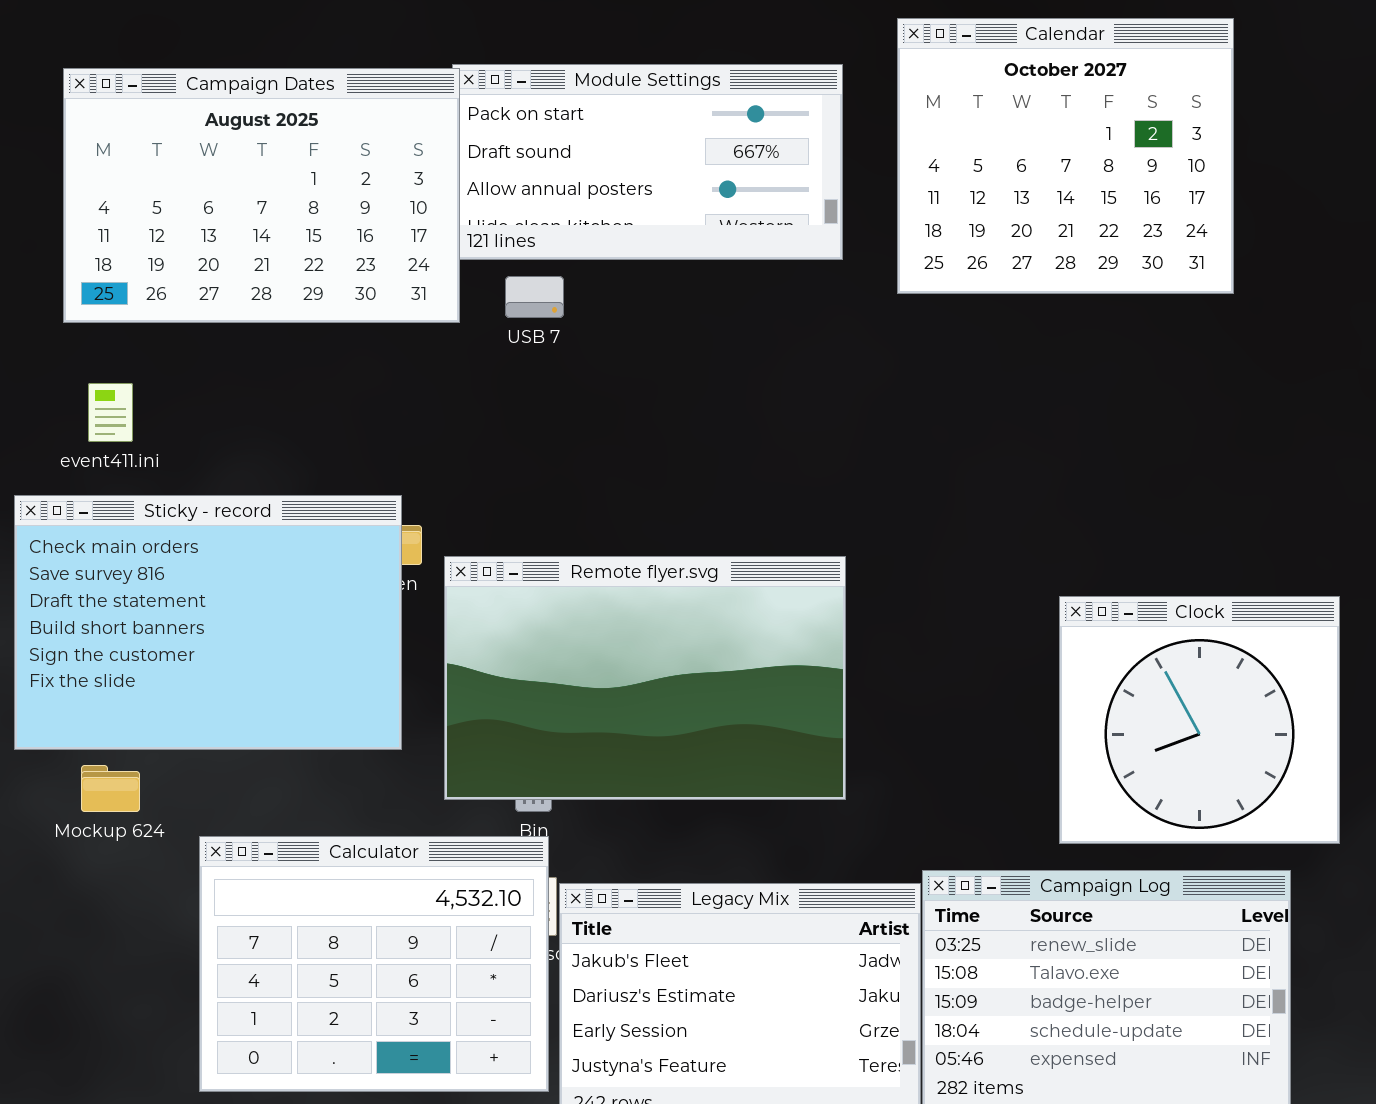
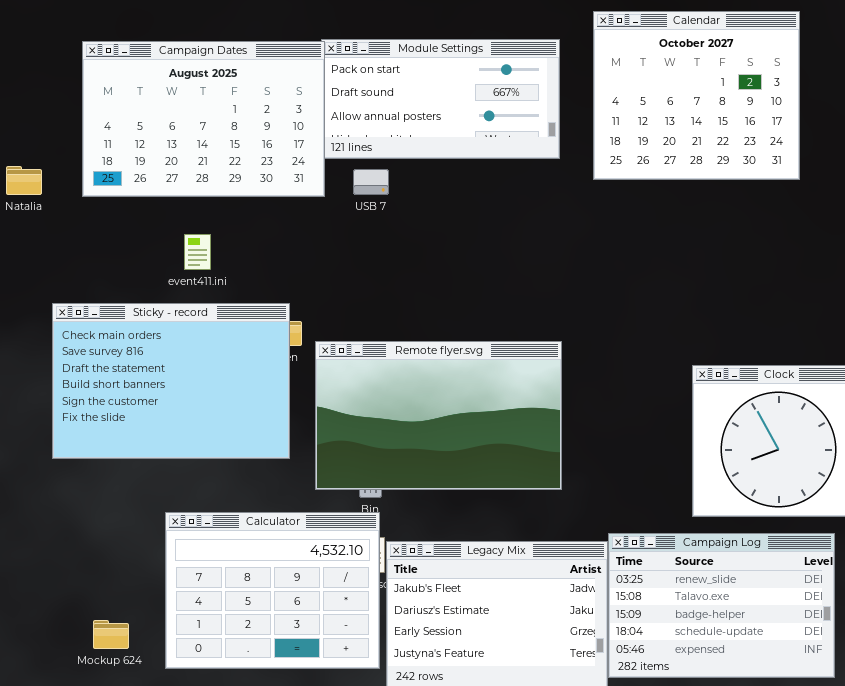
event411.ini: [88,383,133,442] -> [184,234,211,270], moved
Mockup 624: [81,765,140,812] -> [93,620,129,649], moved

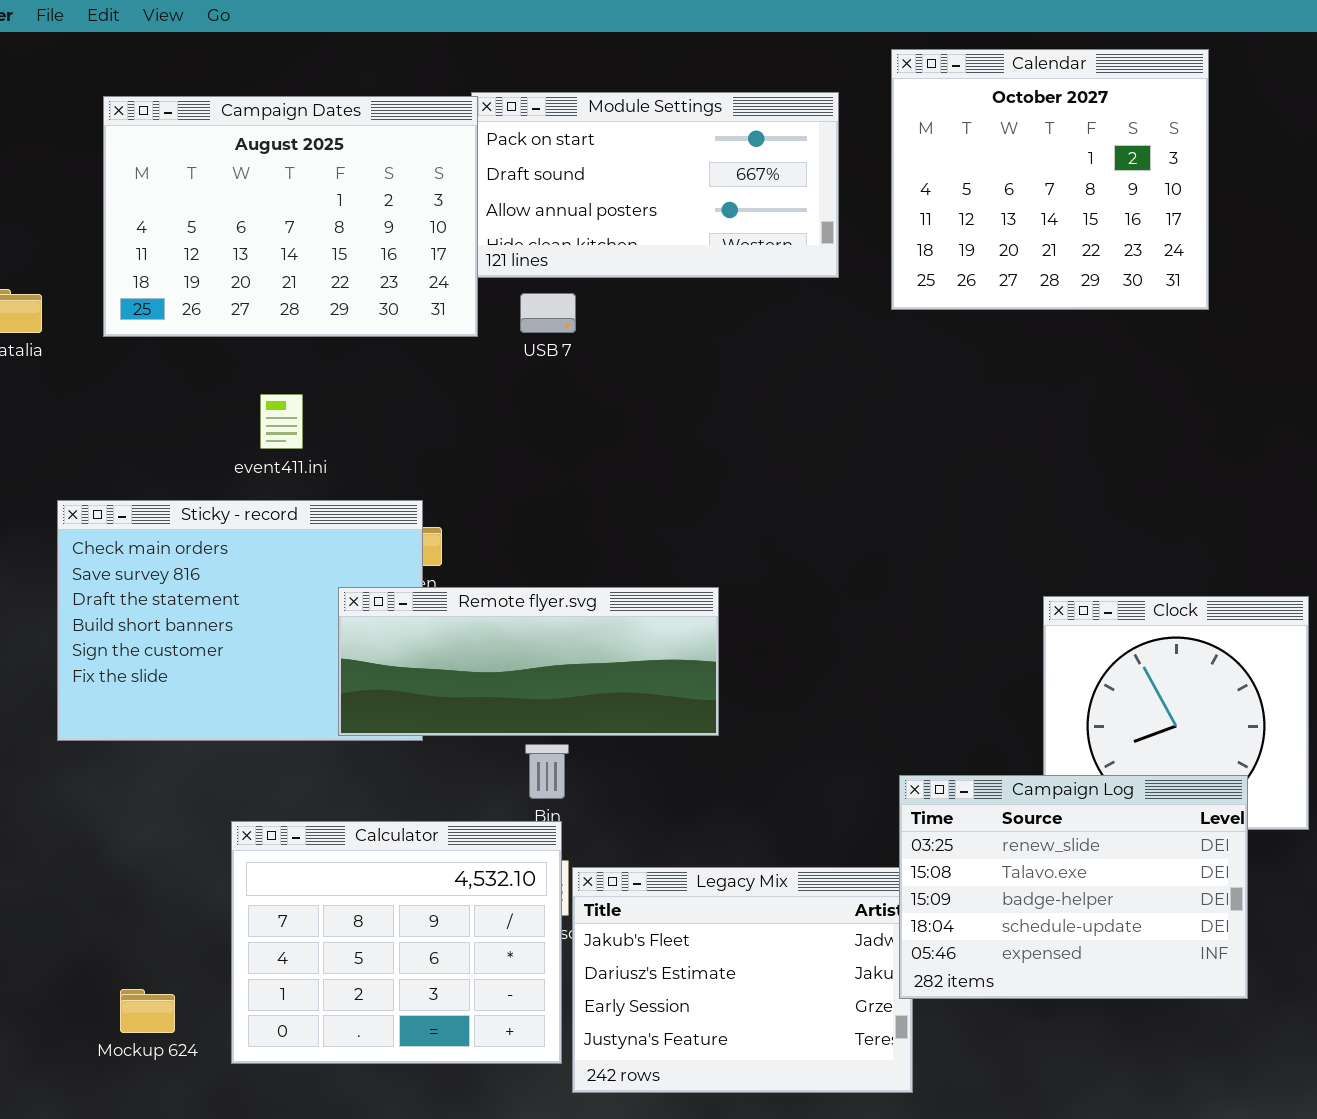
Remote flyer.svg: [315,341,562,490] -> [338,587,719,736], moved, resized
Campaign Log: [608,533,835,678] -> [899,775,1248,999], moved

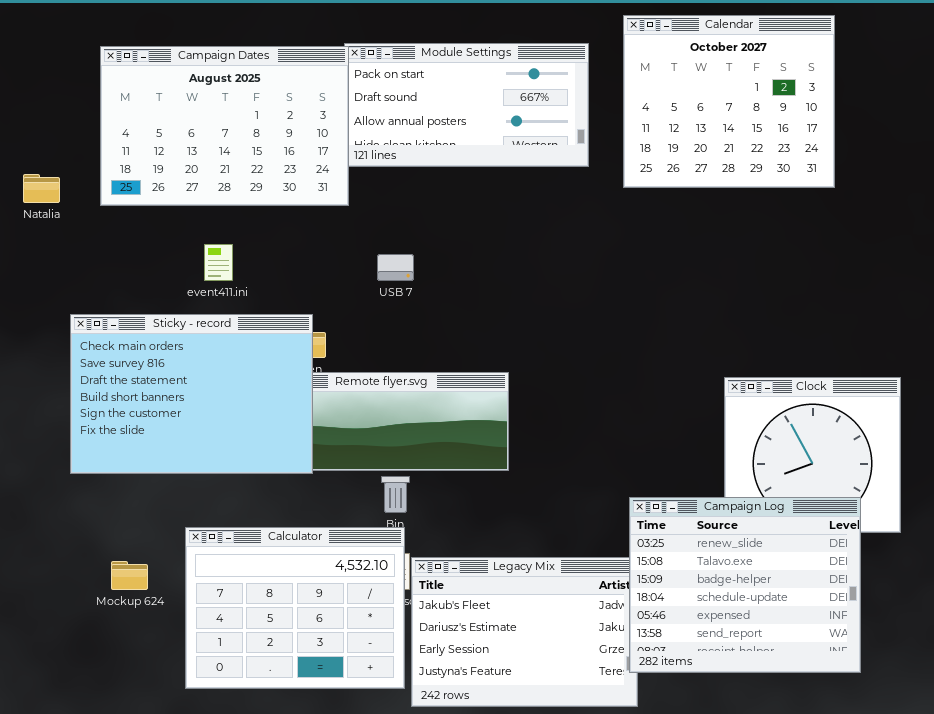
USB 7: [520,293,576,333] -> [377,254,414,281], moved
Sticky - record: [57,500,423,741] -> [70,314,313,474], raised
Campaign Log: [899,775,1248,999] -> [629,497,861,673], resized
Mockup 624: [120,989,175,1033] -> [111,561,148,590], moved

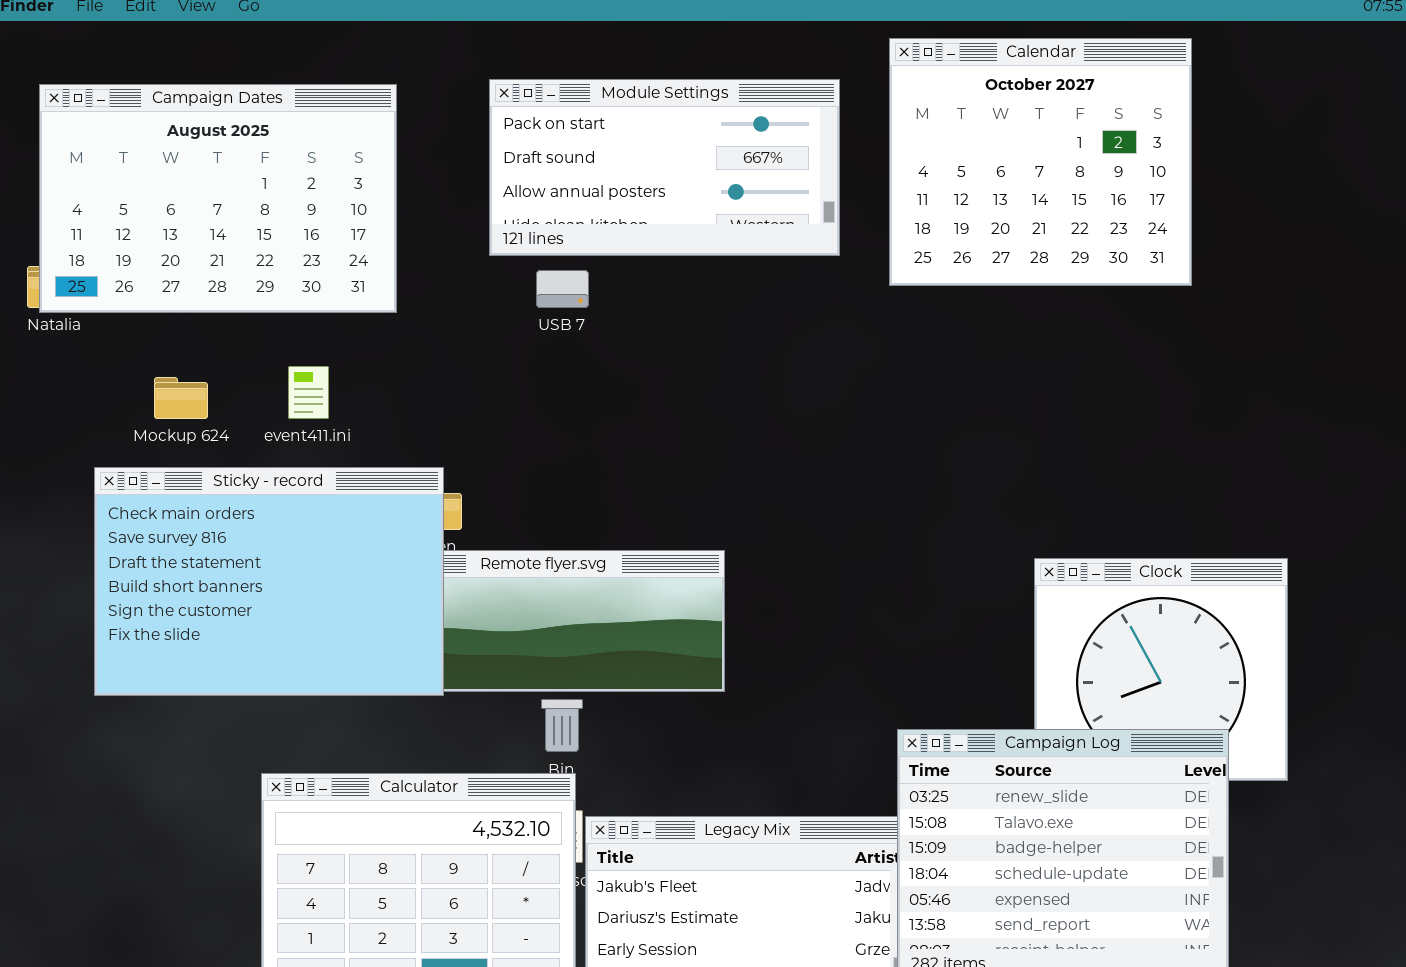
Campaign Dates: [100,46,349,206] -> [39,84,397,313], moved
USB 7: [377,254,414,281] -> [536,270,589,308], moved
Mockup 624: [111,561,148,590] -> [154,377,208,419], moved

